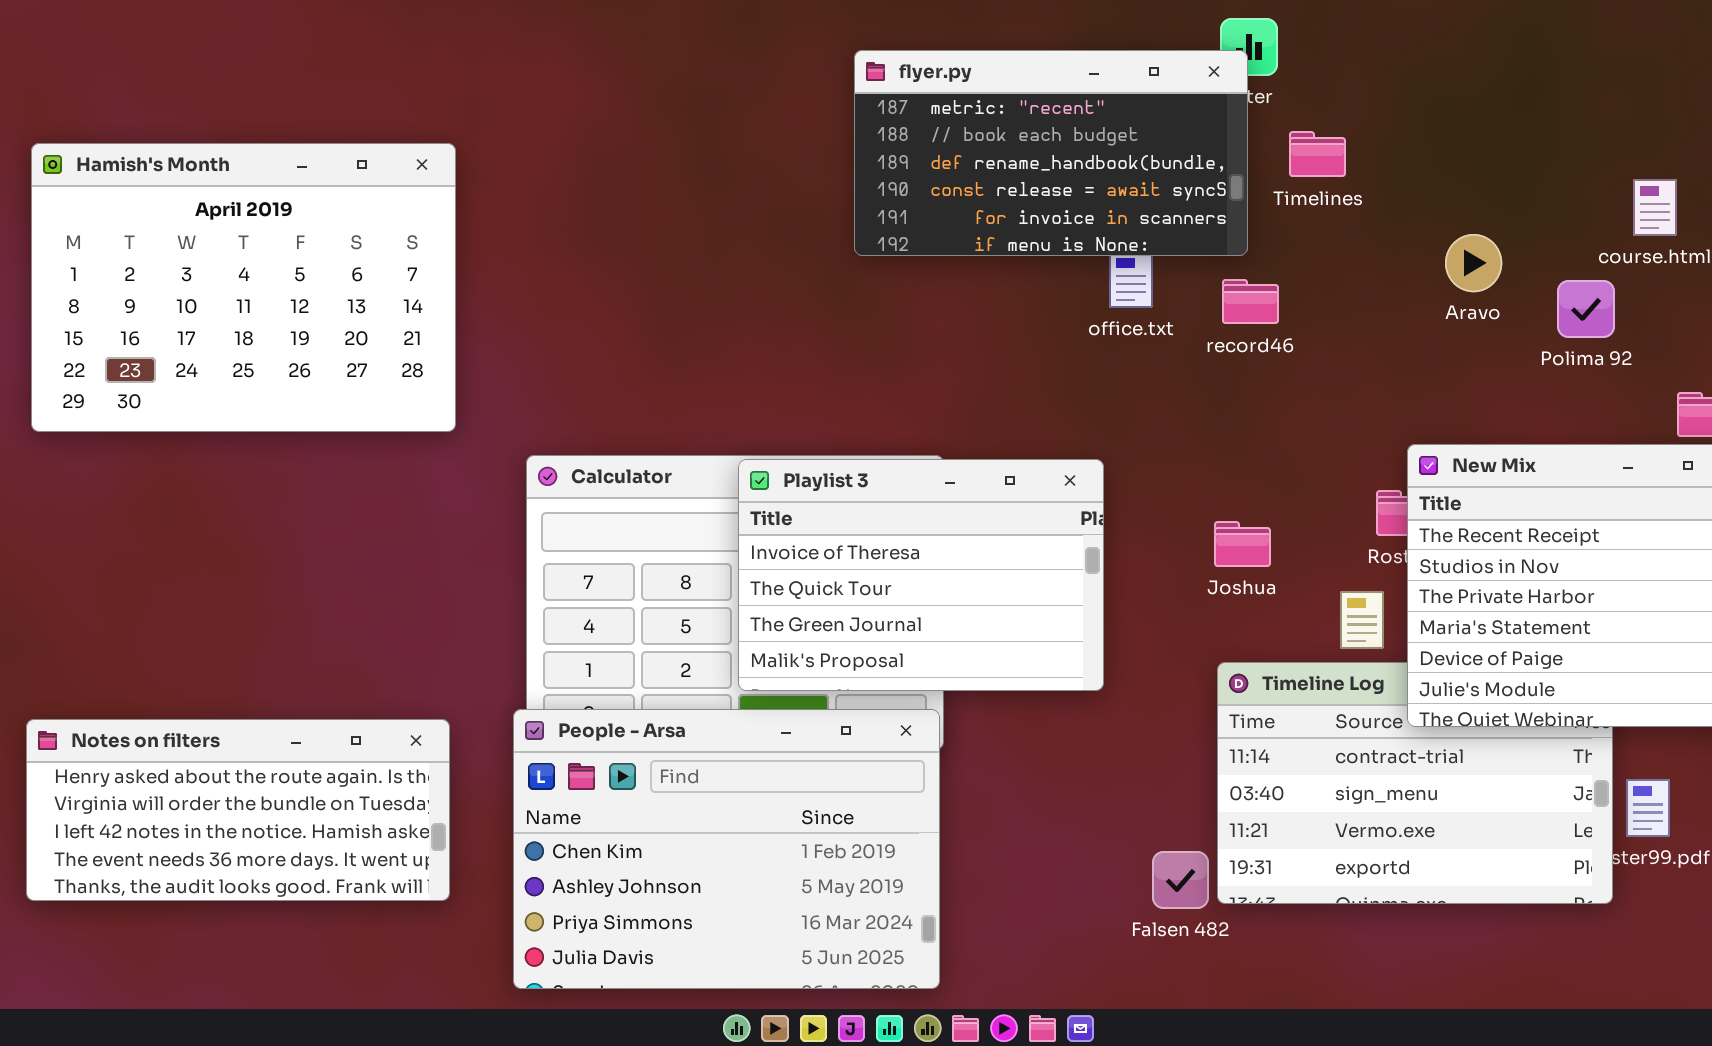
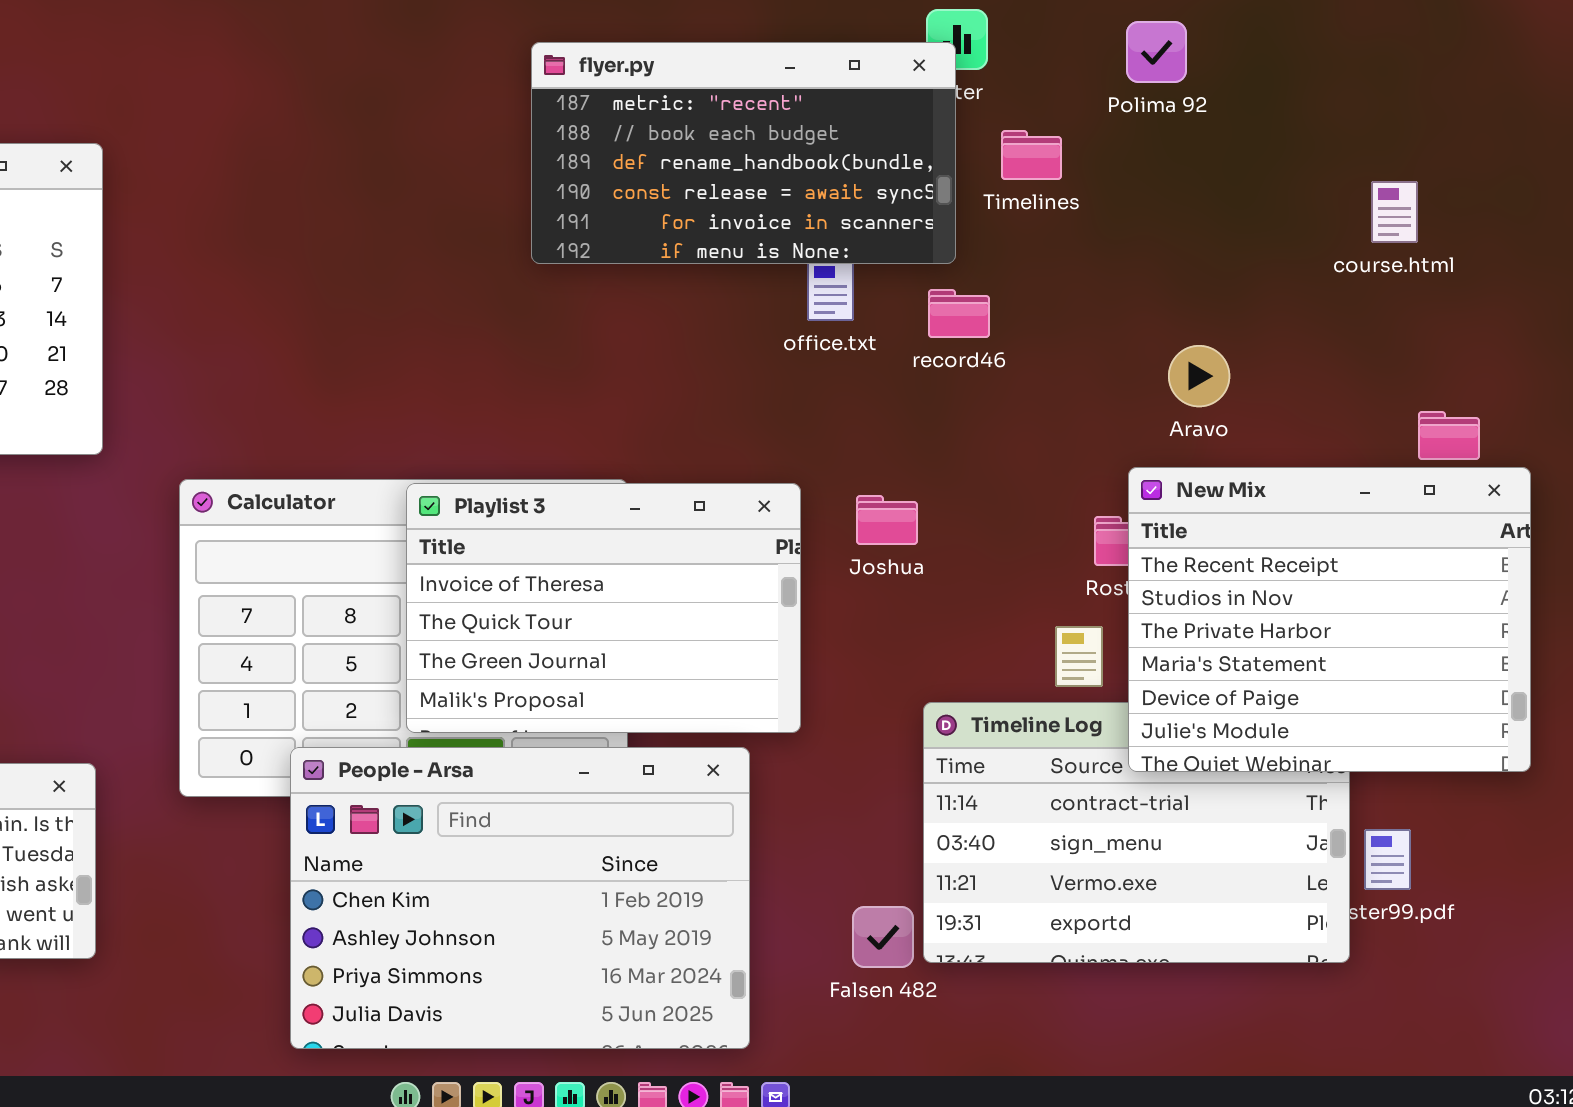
Aravo: [1445,234,1502,292] -> [1168,345,1230,407], moved
Polima 92: [1557,280,1615,338] -> [1126,21,1187,83], moved
Joshua: [1214,521,1271,567] -> [856,495,918,545], moved
People - Arsa: [513,709,940,989] -> [290,747,750,1049], moved

